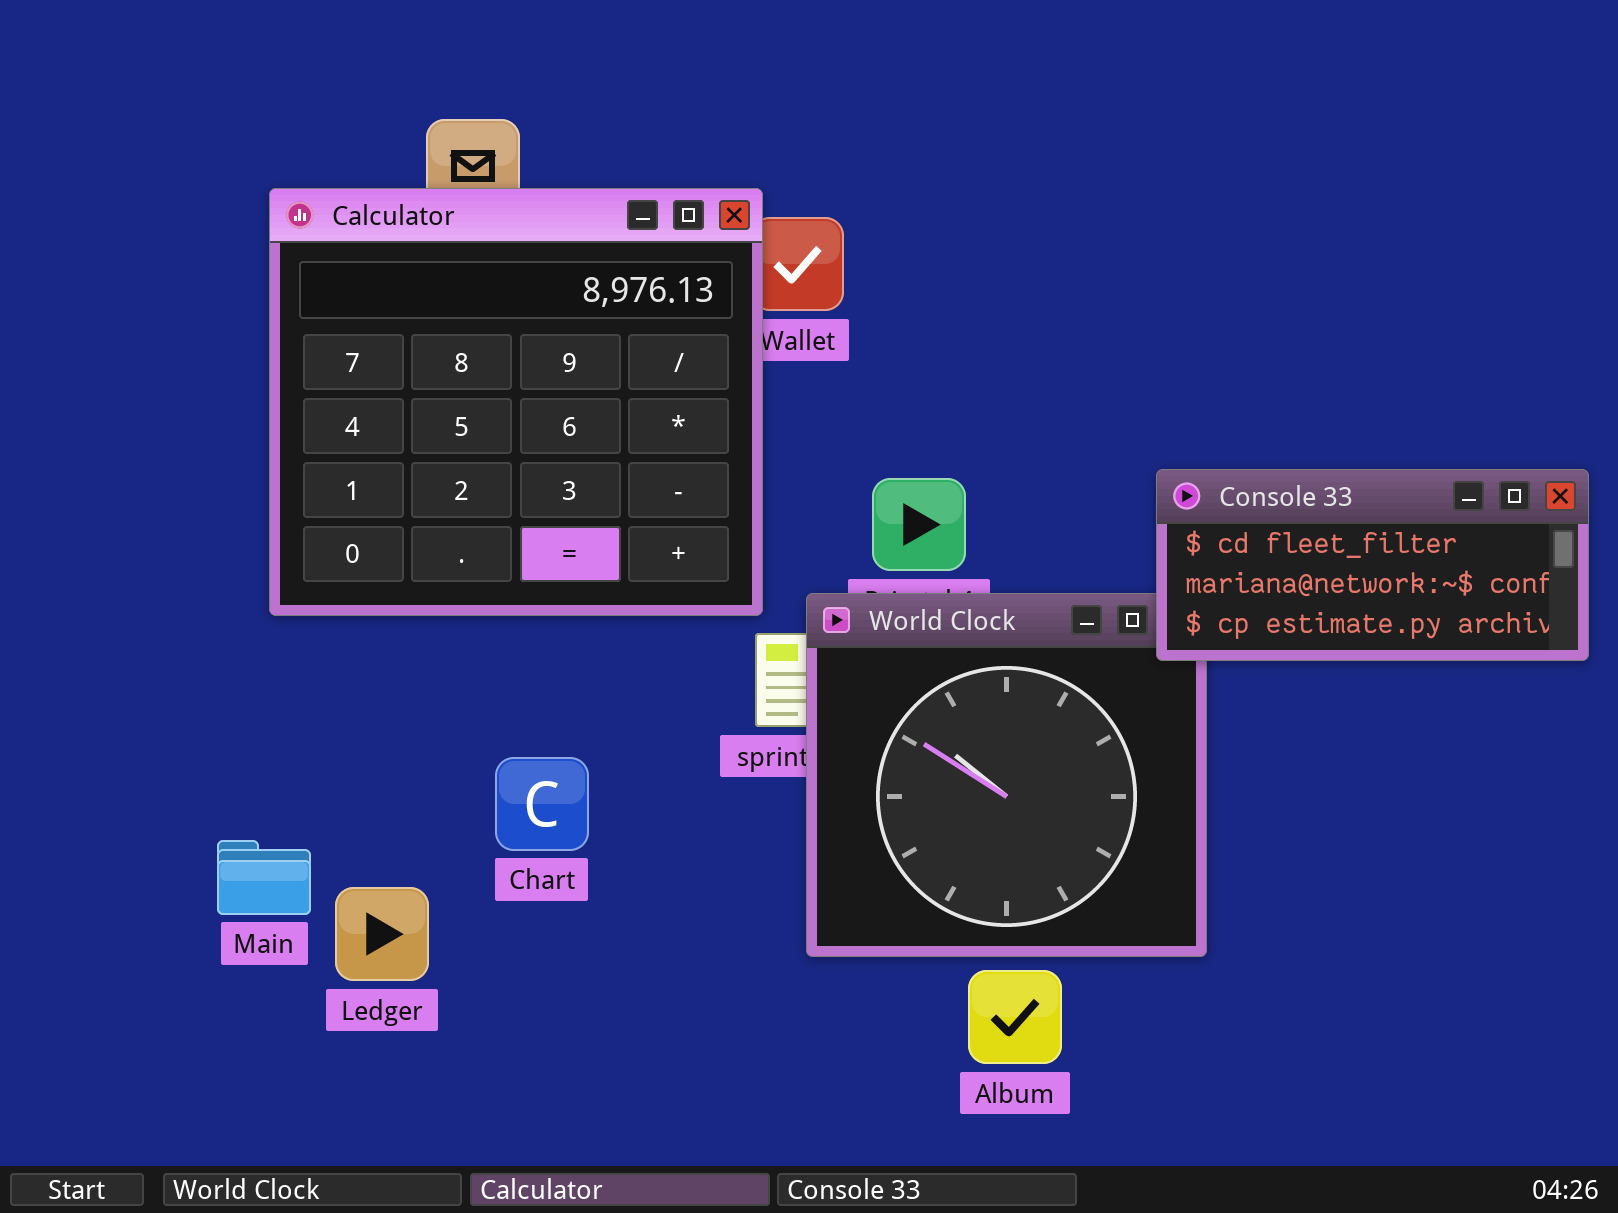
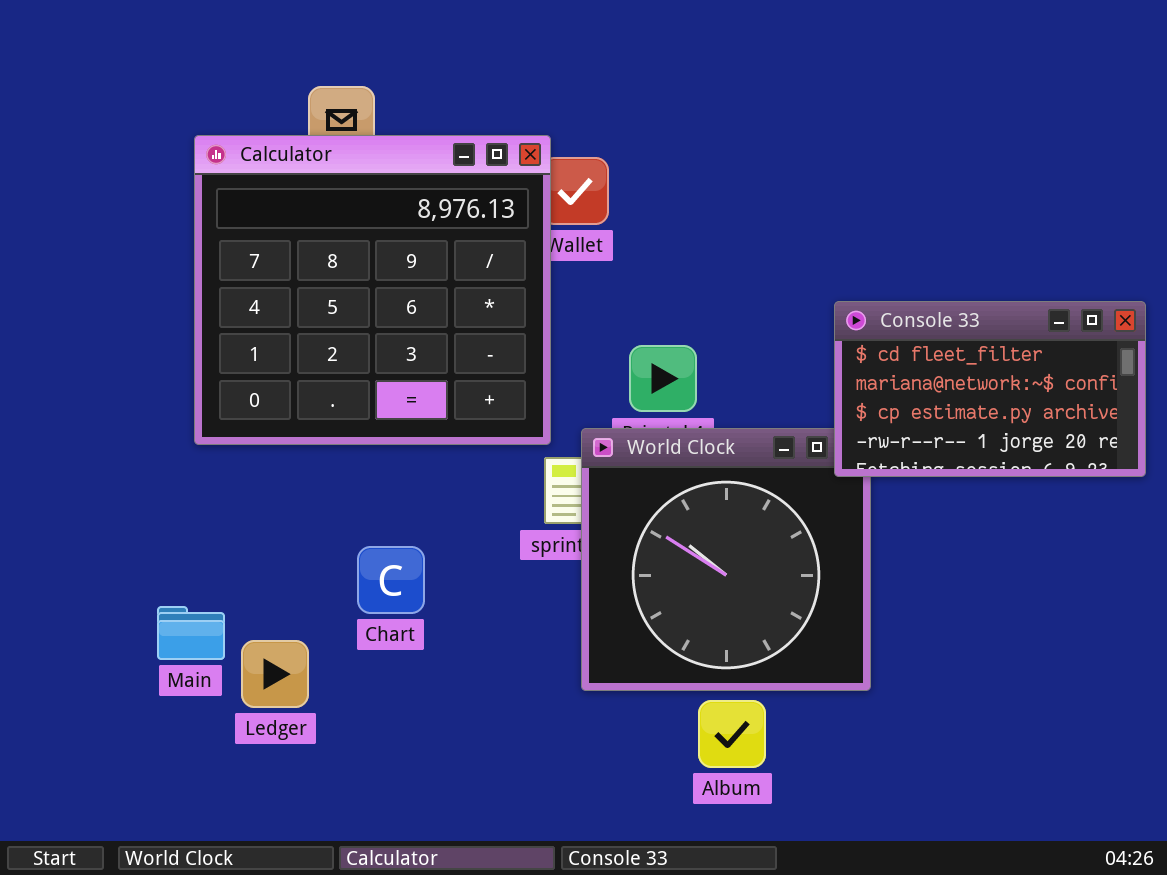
Console 33: [1156,469,1589,661] -> [834,301,1146,477], resized

